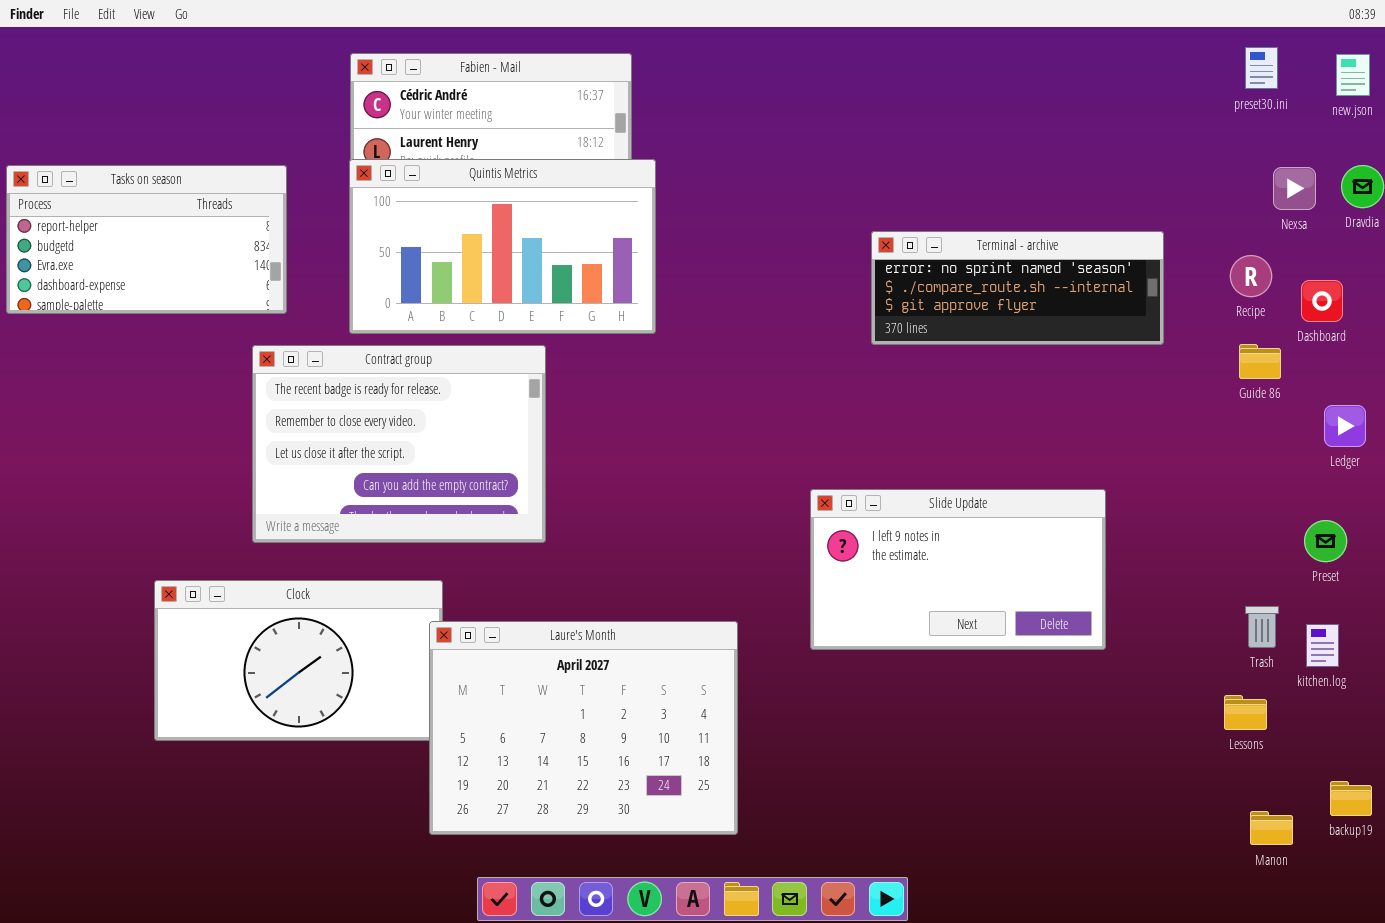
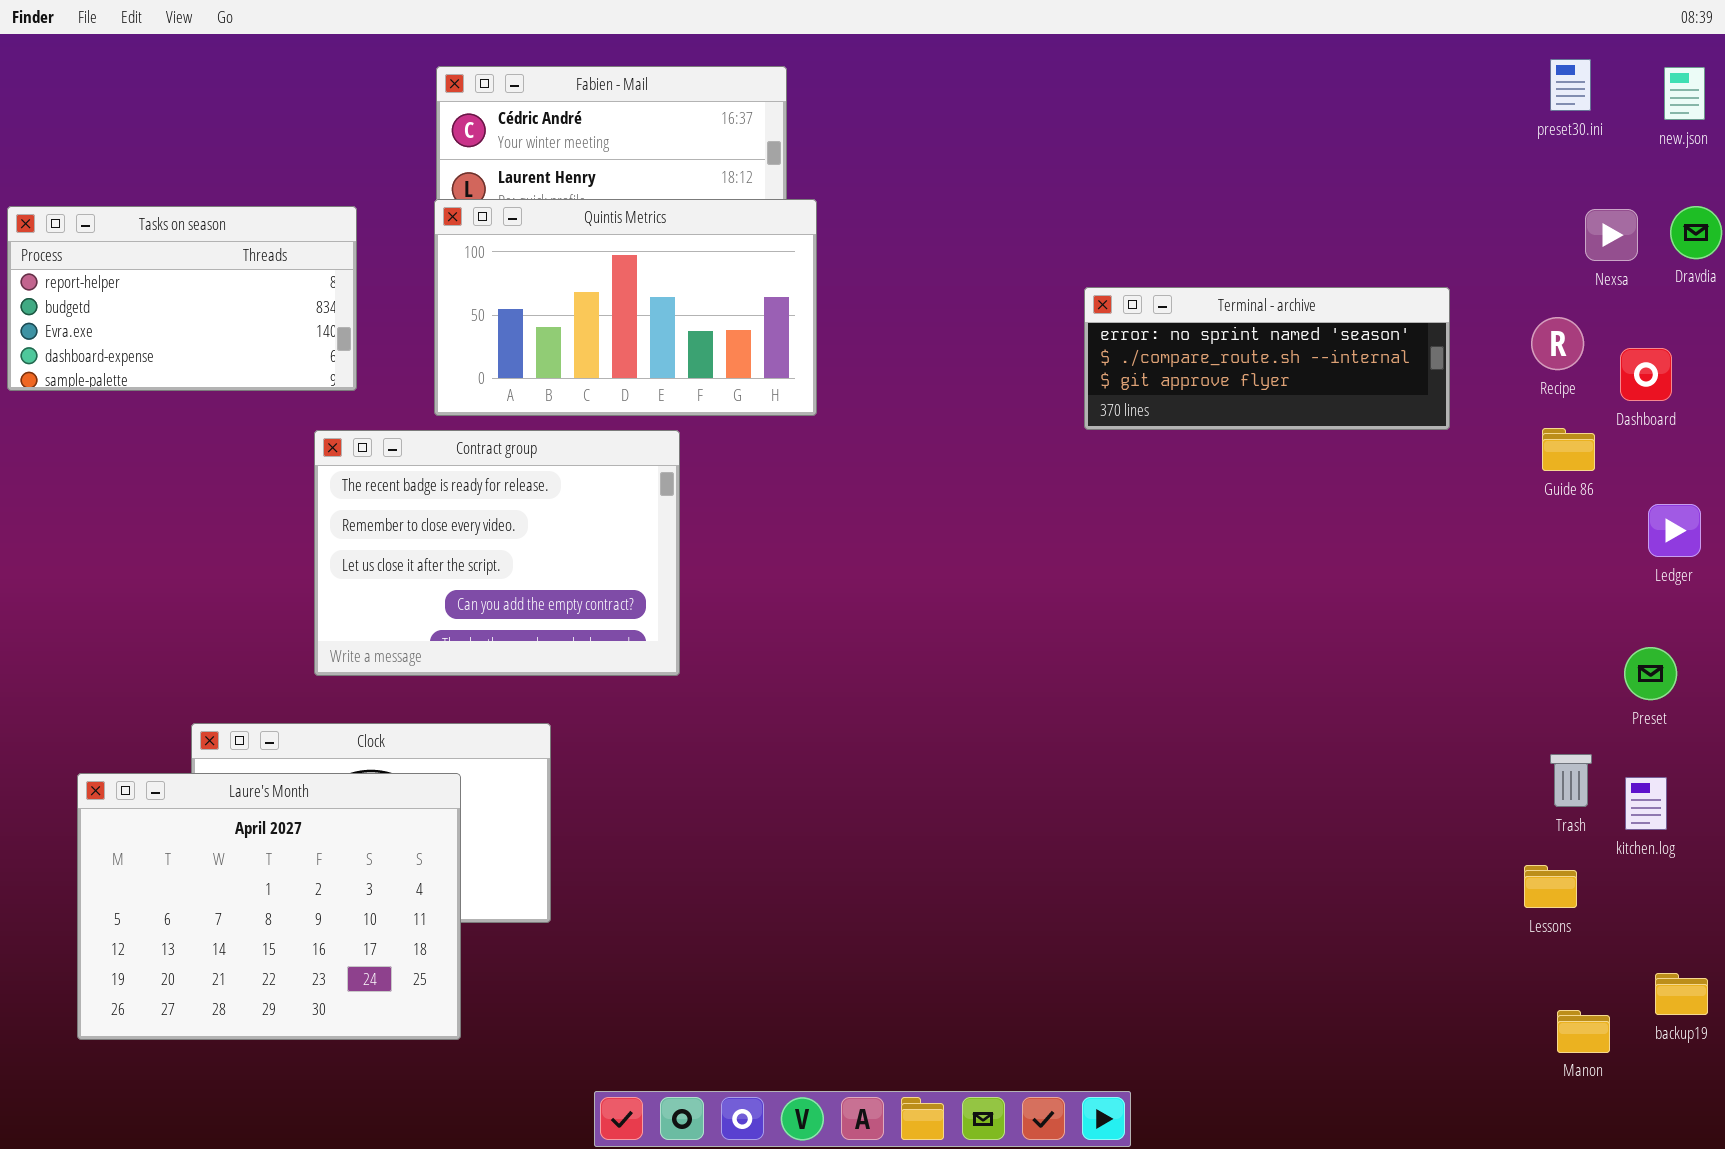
Slide Update: [810,489,1106,650] -> none, closed
Laure's Month: [429,621,738,835] -> [77,773,461,1040], moved

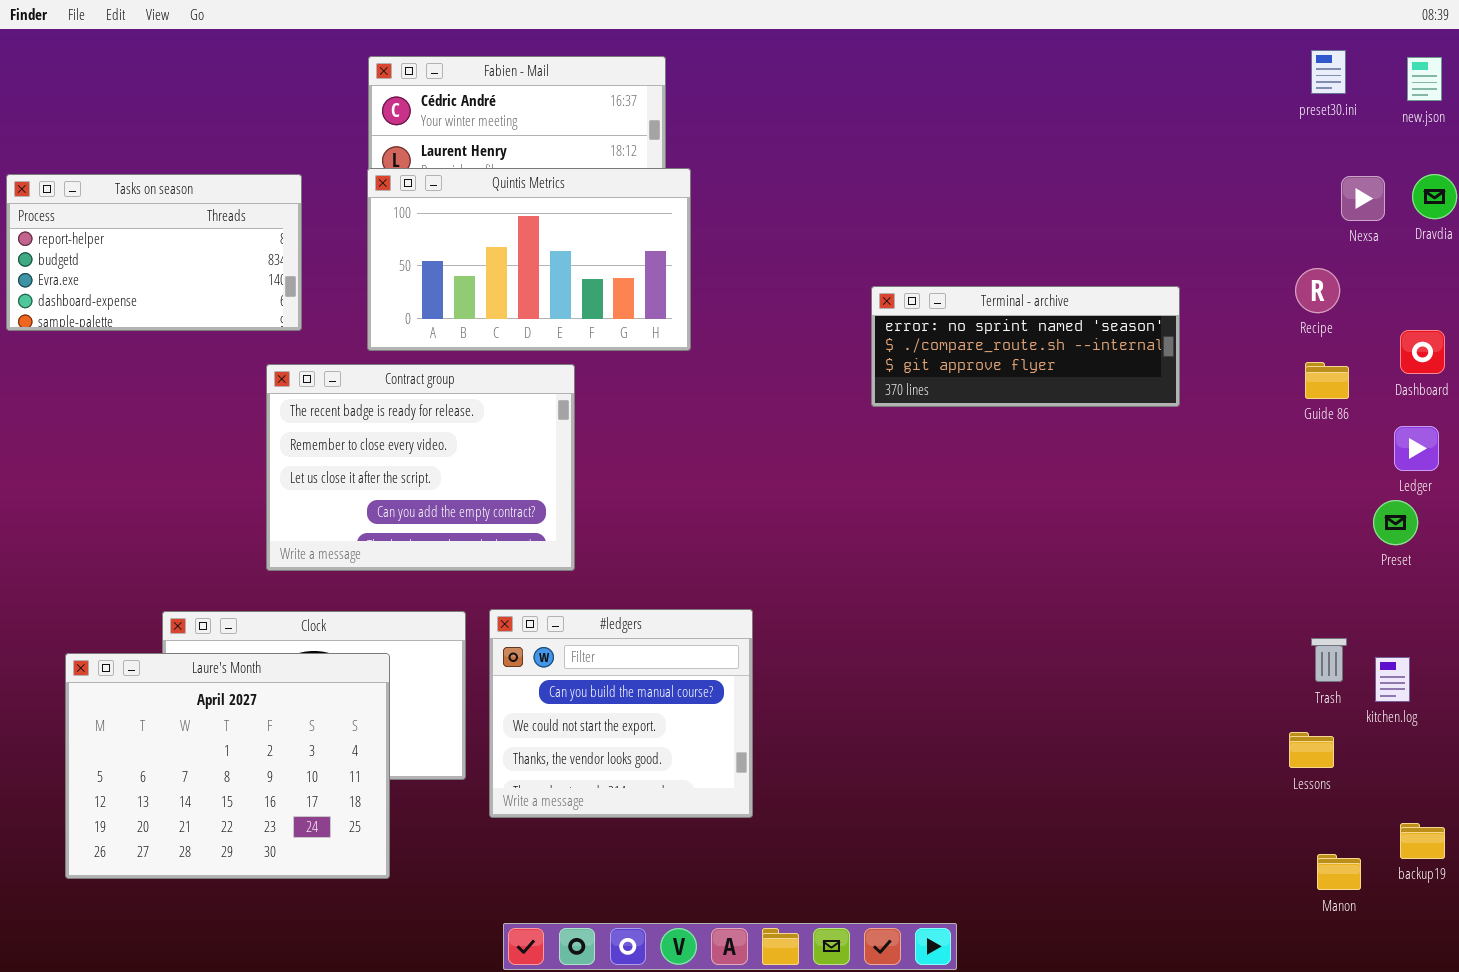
Terminal - archive: [1084,287,1450,430] -> [871,286,1180,407], moved
Dashboard: [1620,348,1672,401] -> [1400,330,1445,374], moved
Preset: [1624,647,1677,700] -> [1373,500,1418,545], moved
#ledgers: none -> [489,609,753,818], opened

